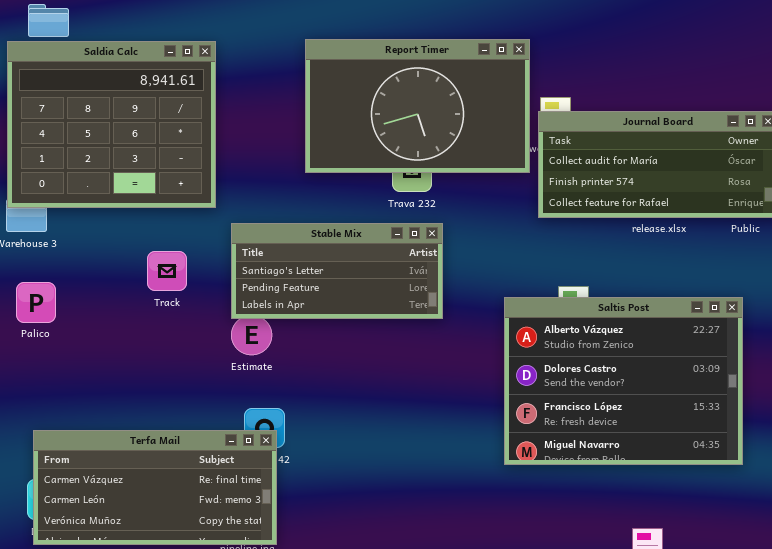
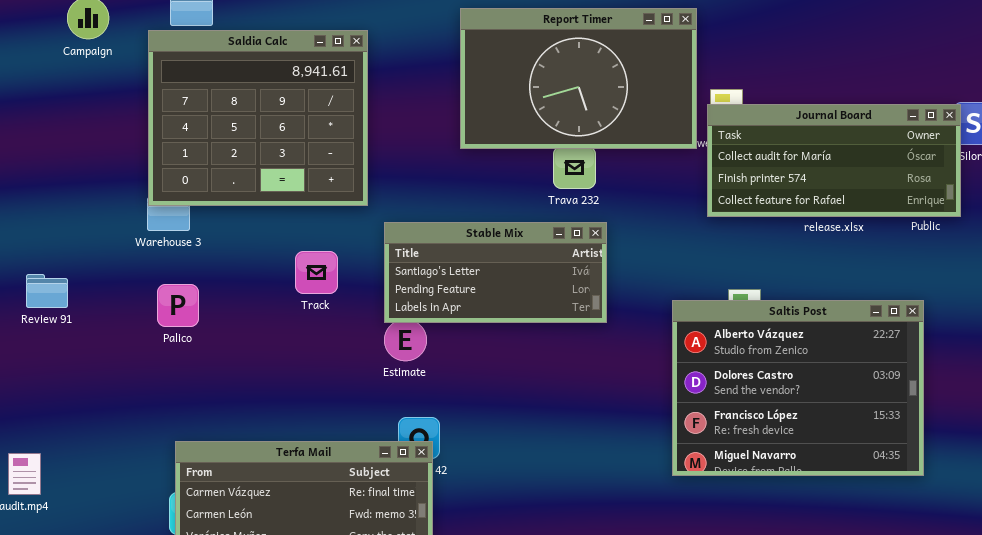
Report Timer: [305,39,530,173] -> [460,8,697,149], moved

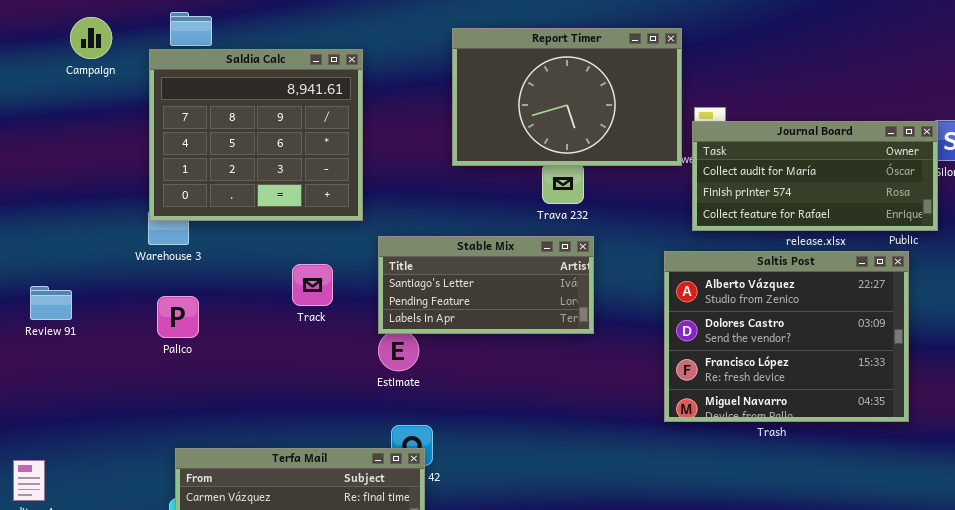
Saltis Post: [672,300,924,476] -> [664,251,909,422], moved

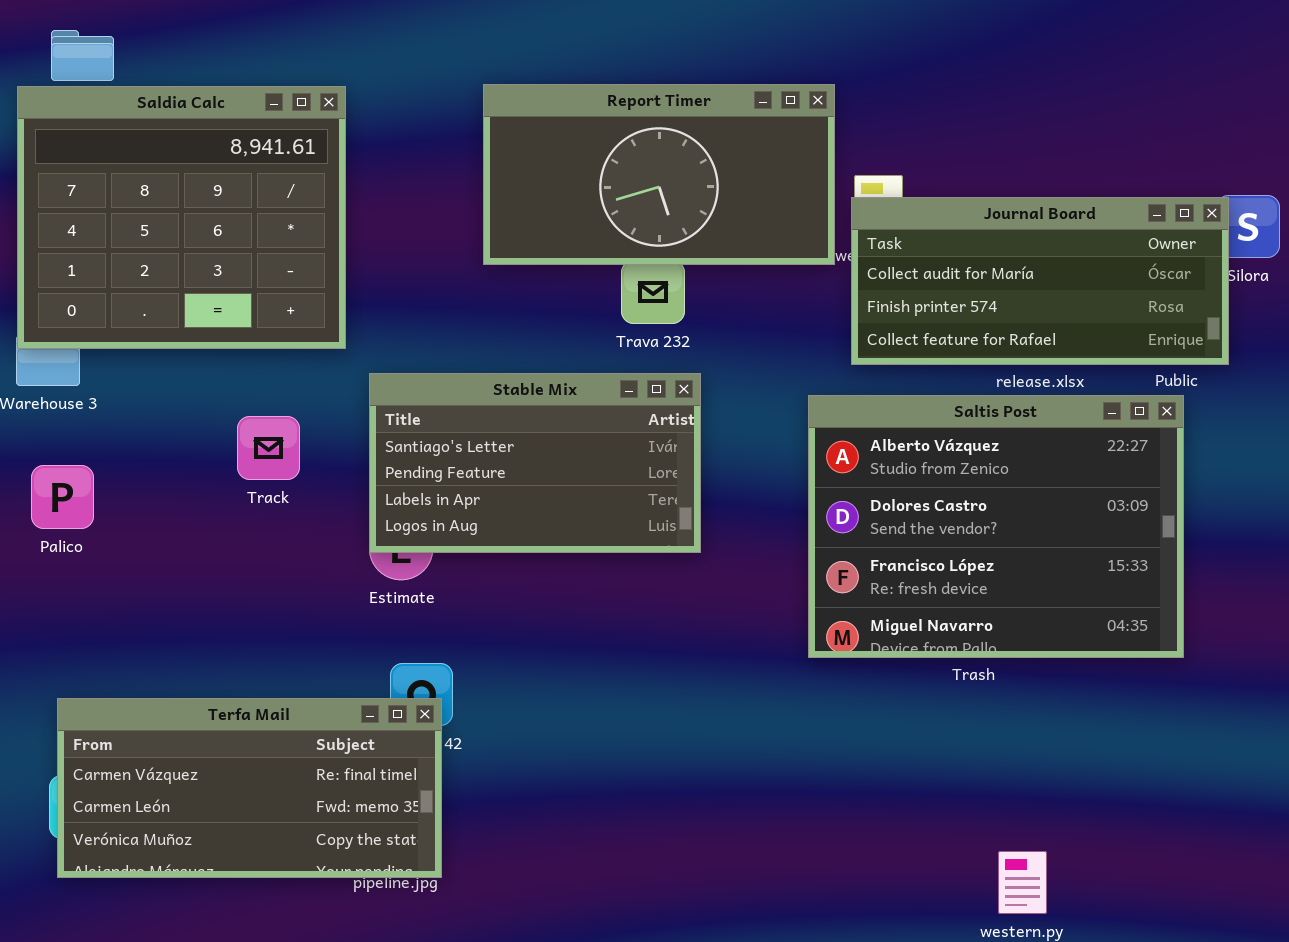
Report Timer: [452,28,682,166] -> [483,84,835,265], resized
Stable Mix: [378,236,594,334] -> [369,373,701,553], resized

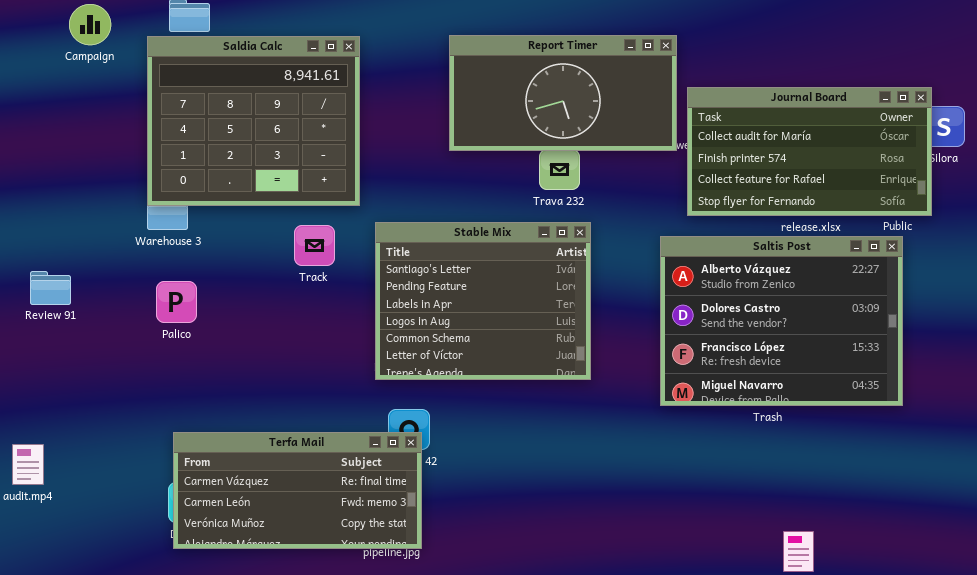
Journal Board: [851,197,1229,365] -> [687,87,932,216], resized
Stable Mix: [369,373,701,553] -> [375,222,591,380], resized
Track: [237,416,300,480] -> [294,225,335,266], moved

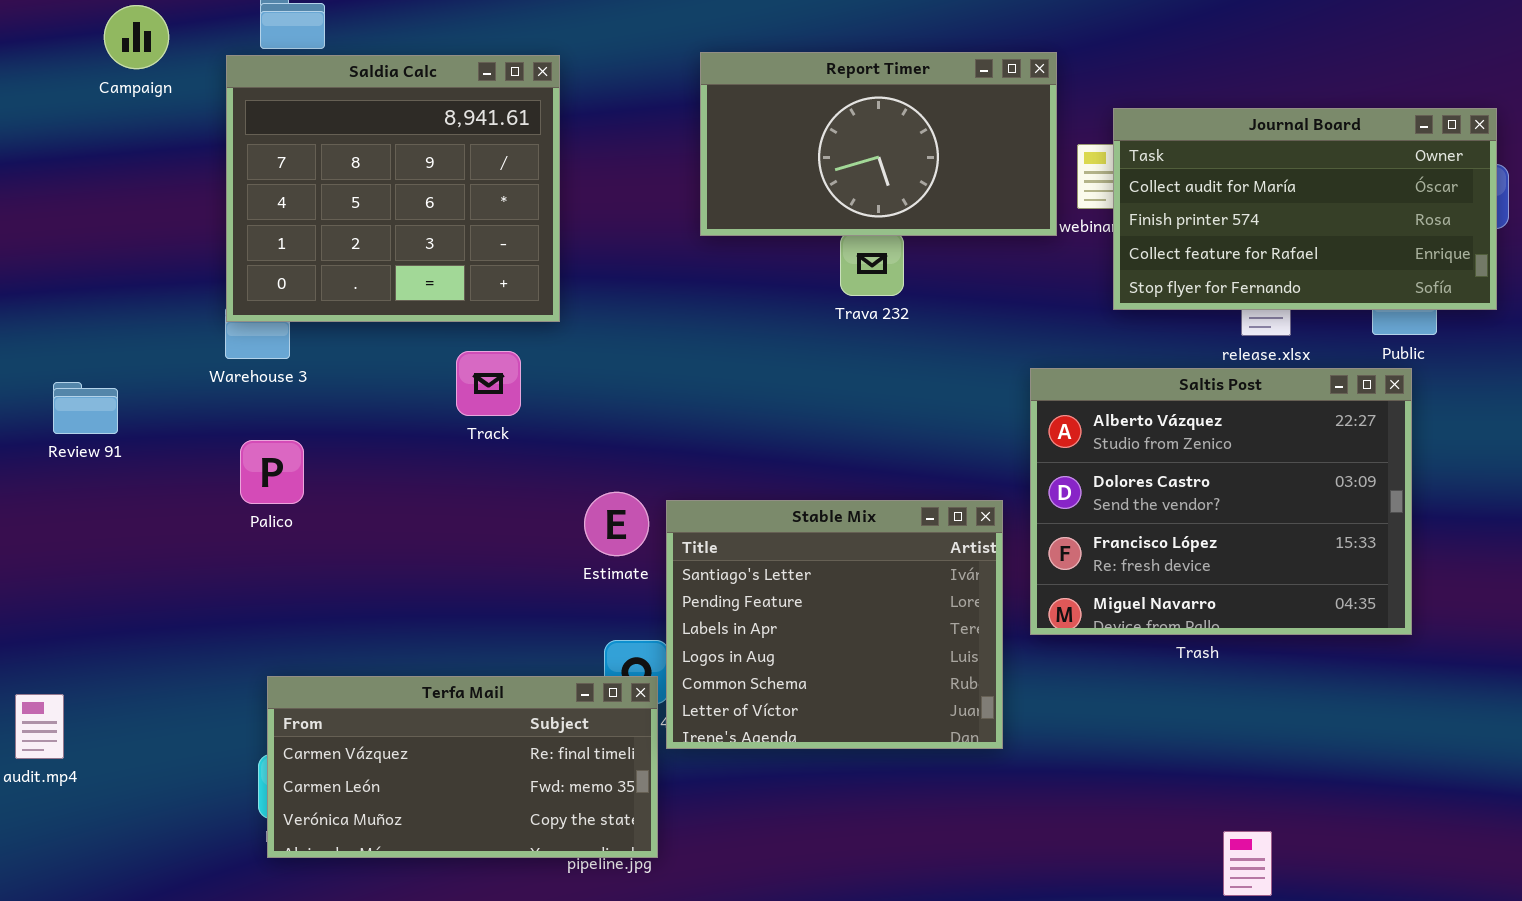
Journal Board: [687,87,932,216] -> [1113,108,1497,310], moved
Stable Mix: [375,222,591,380] -> [666,500,1003,749], moved
Review 91: [30,271,71,305] -> [53,382,118,434], moved

